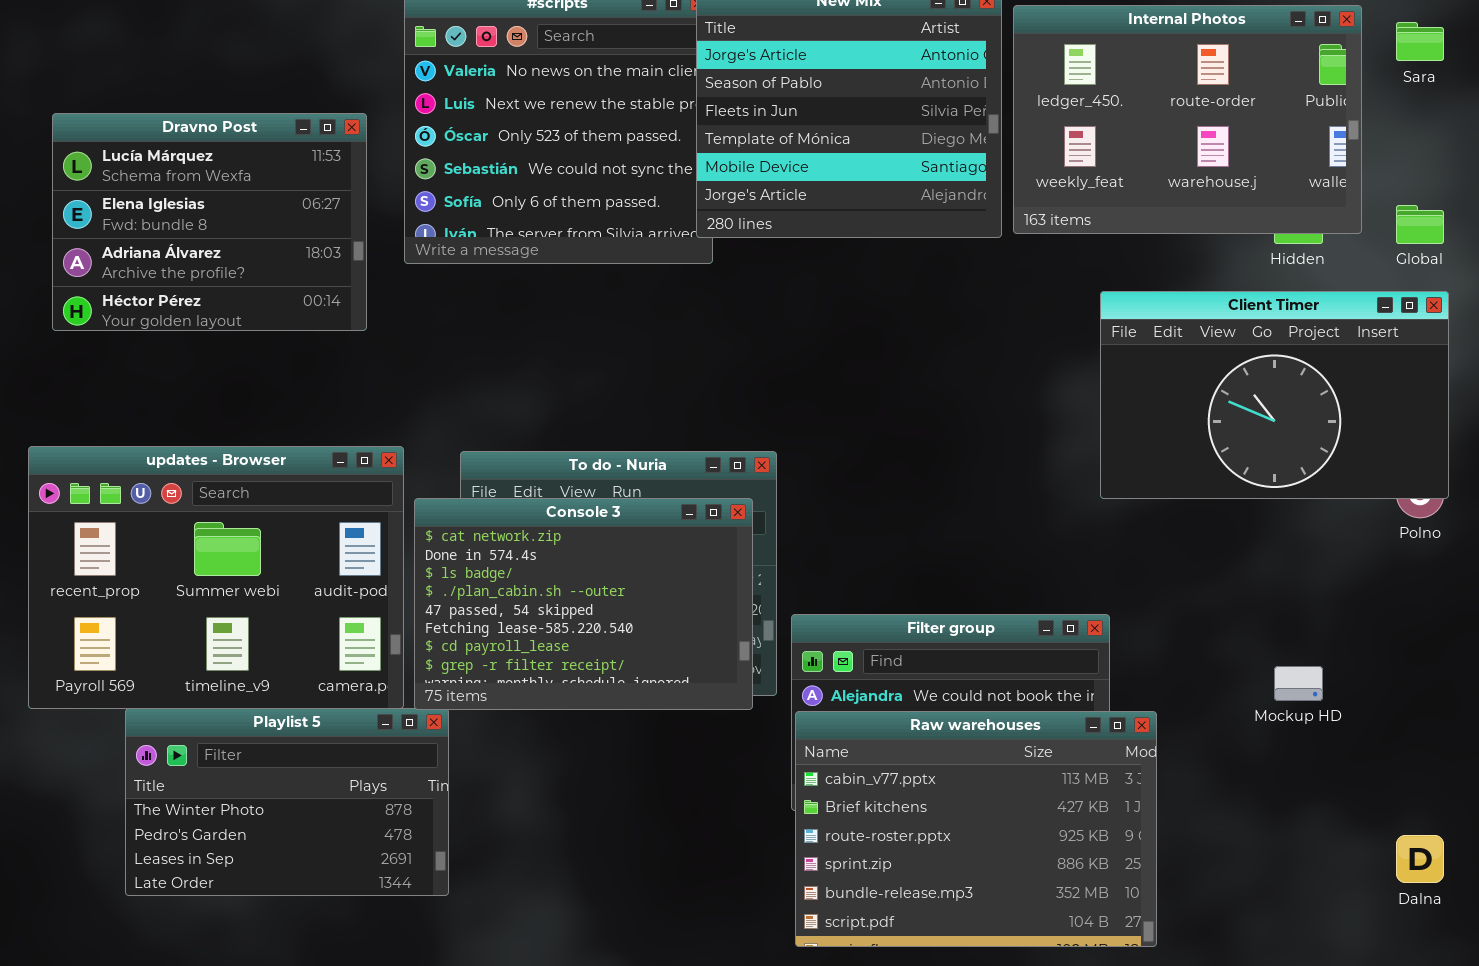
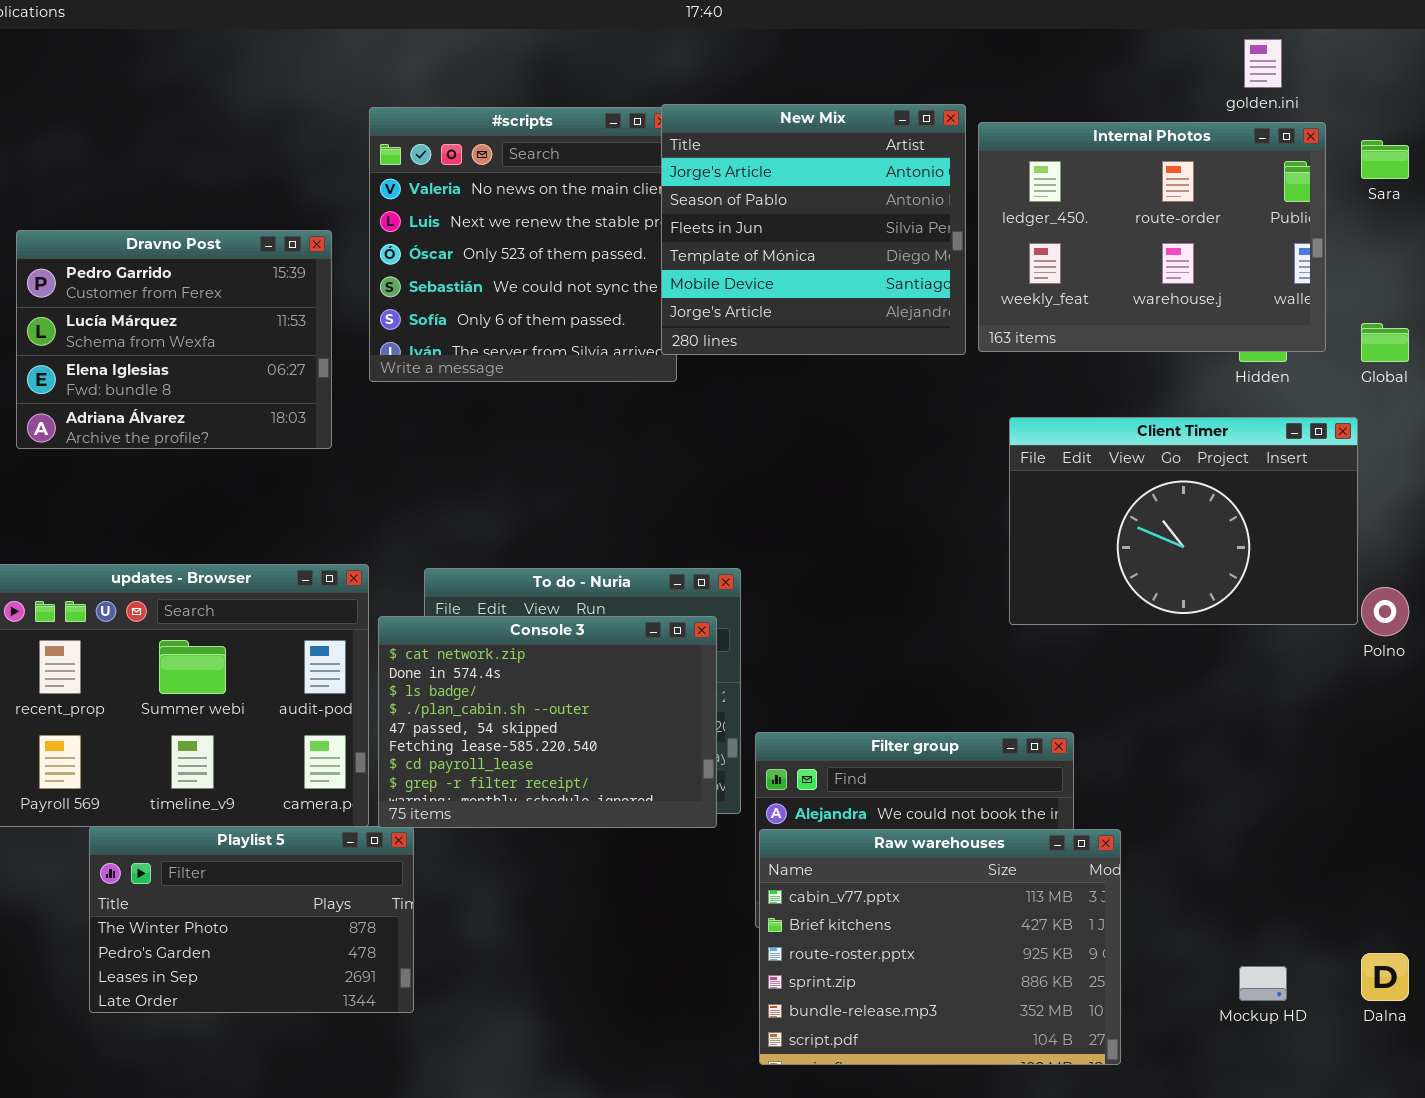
Dravno Post: [52,113,367,331] -> [16,230,332,449], scrolled up 1 row
Client Timer: [1100,291,1449,499] -> [1009,417,1358,625], moved
Mockup HD: [1274,666,1323,701] -> [1239,966,1287,1001], moved

